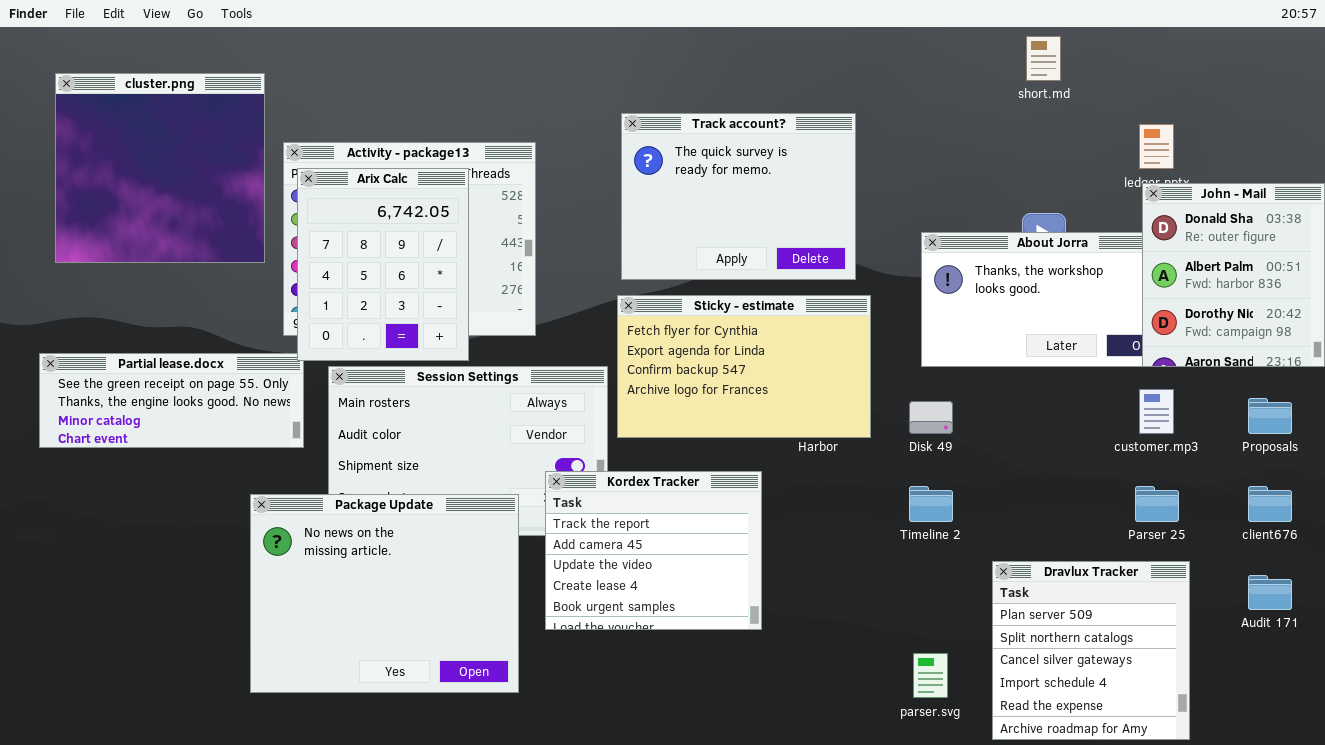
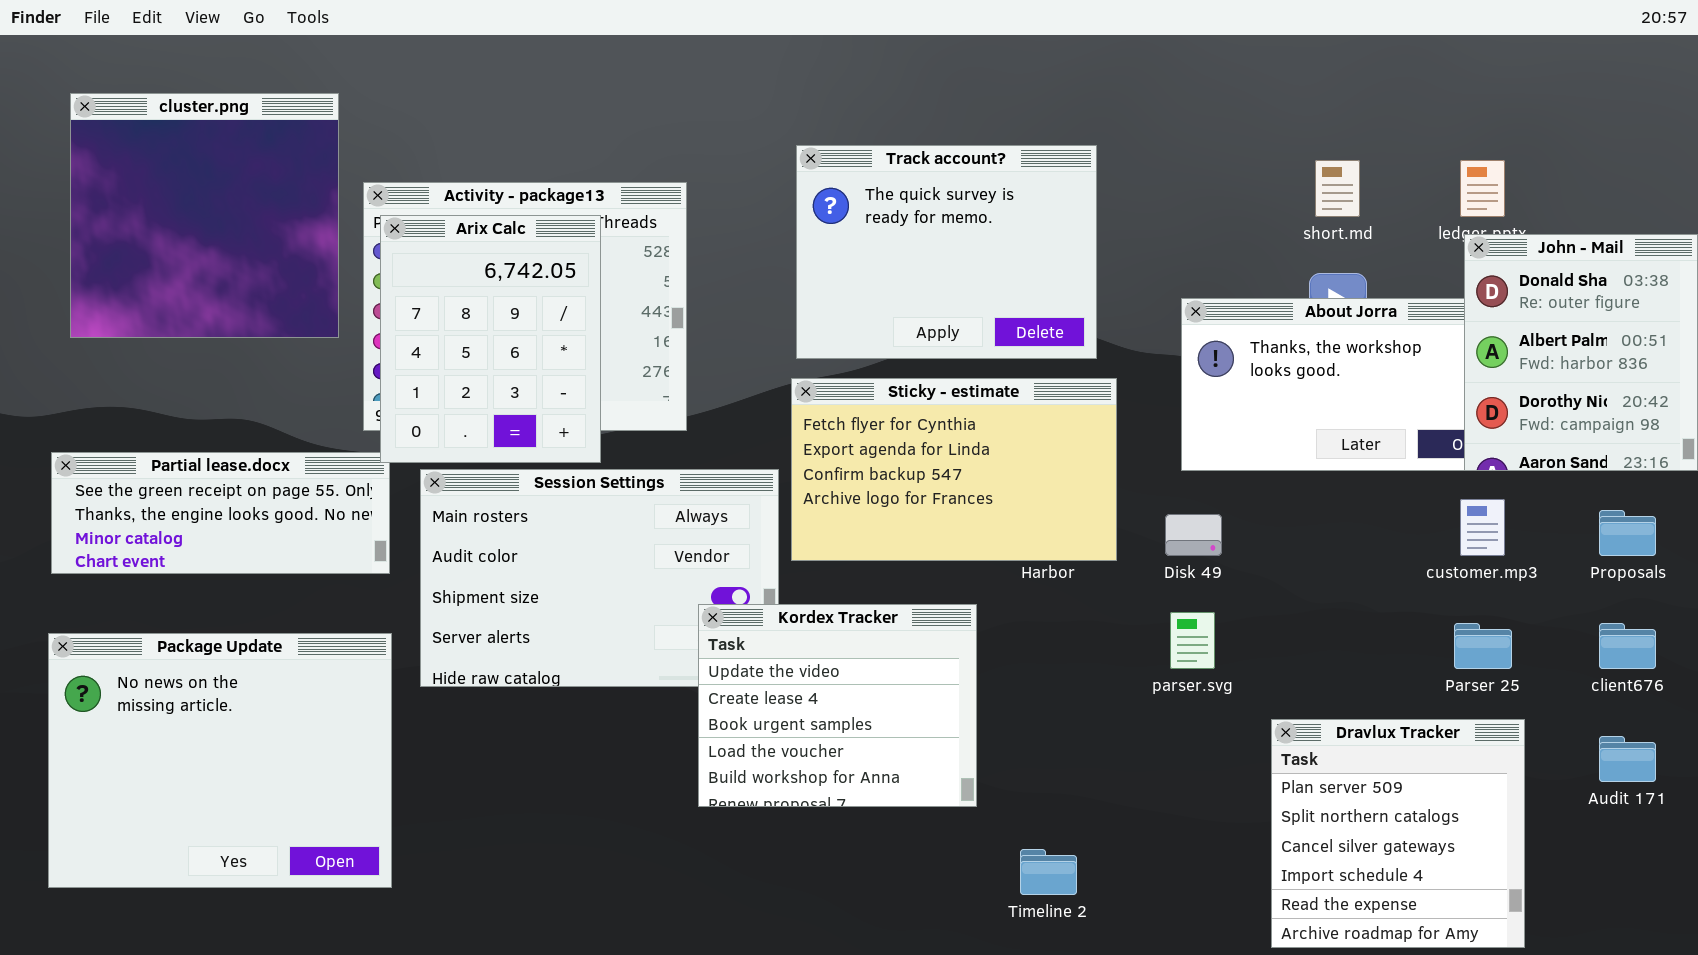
short.md: [1026,36,1061,81] -> [1315,160,1360,217], moved
Kordex Tracker: [545,471,762,630] -> [698,604,977,807], scrolled down 2 rows
Timeline 2: [909,486,953,522] -> [1020,849,1077,895], moved
Package Update: [250,494,519,693] -> [48,633,392,888], moved
parser.svg: [913,653,948,698] -> [1170,612,1215,669], moved

